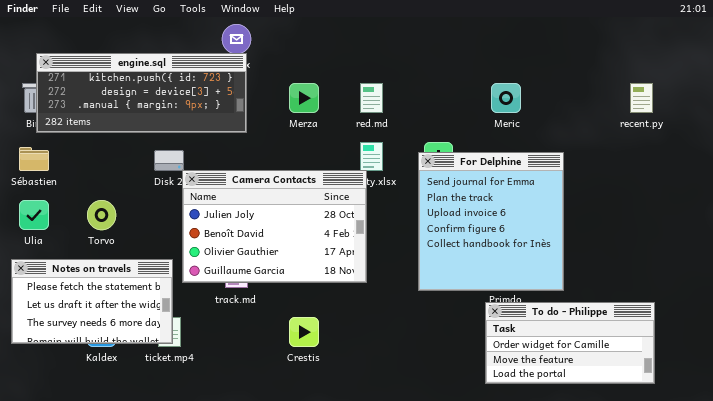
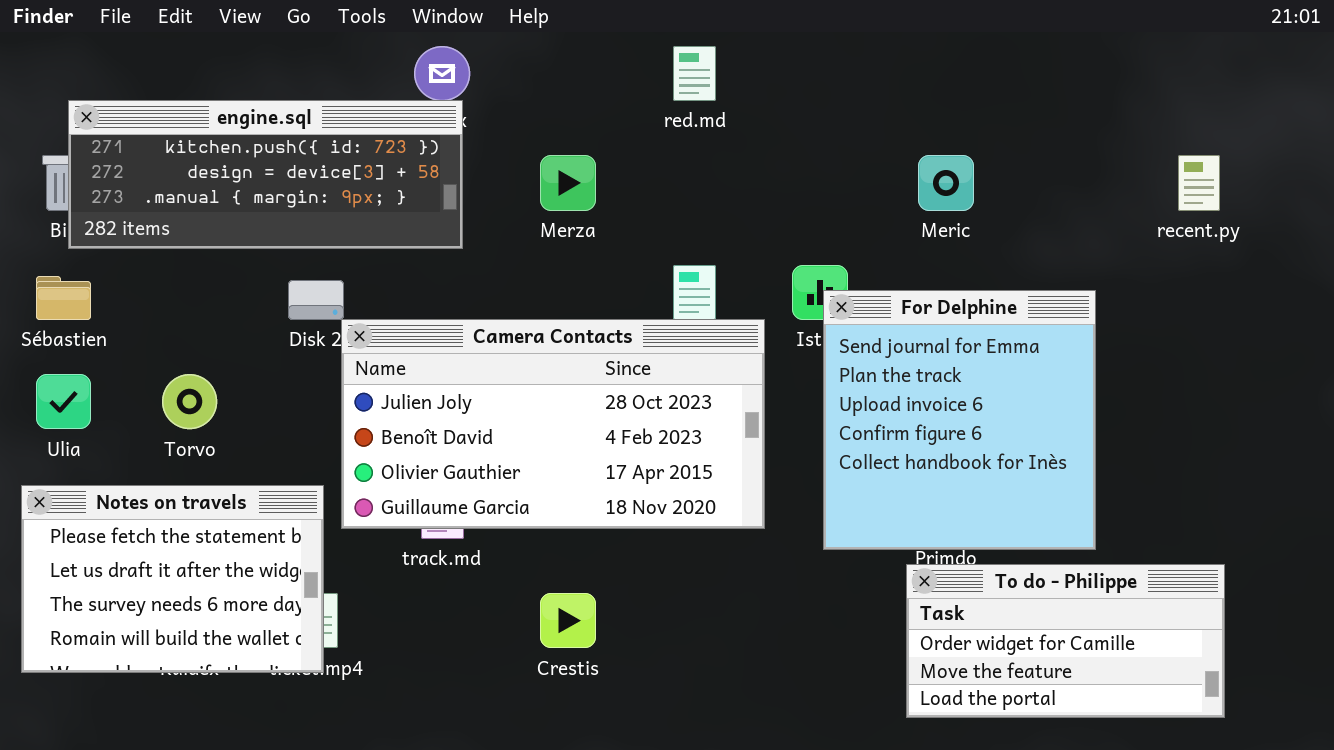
red.md: [360,83,383,113] -> [673,46,716,101], moved
For Delphine: [418,152,564,291] -> [823,290,1096,550], moved
Camera Contacts: [182,170,367,283] -> [341,319,765,529], resized
Notes on travels: [11,259,173,344] -> [21,485,324,673], resized

